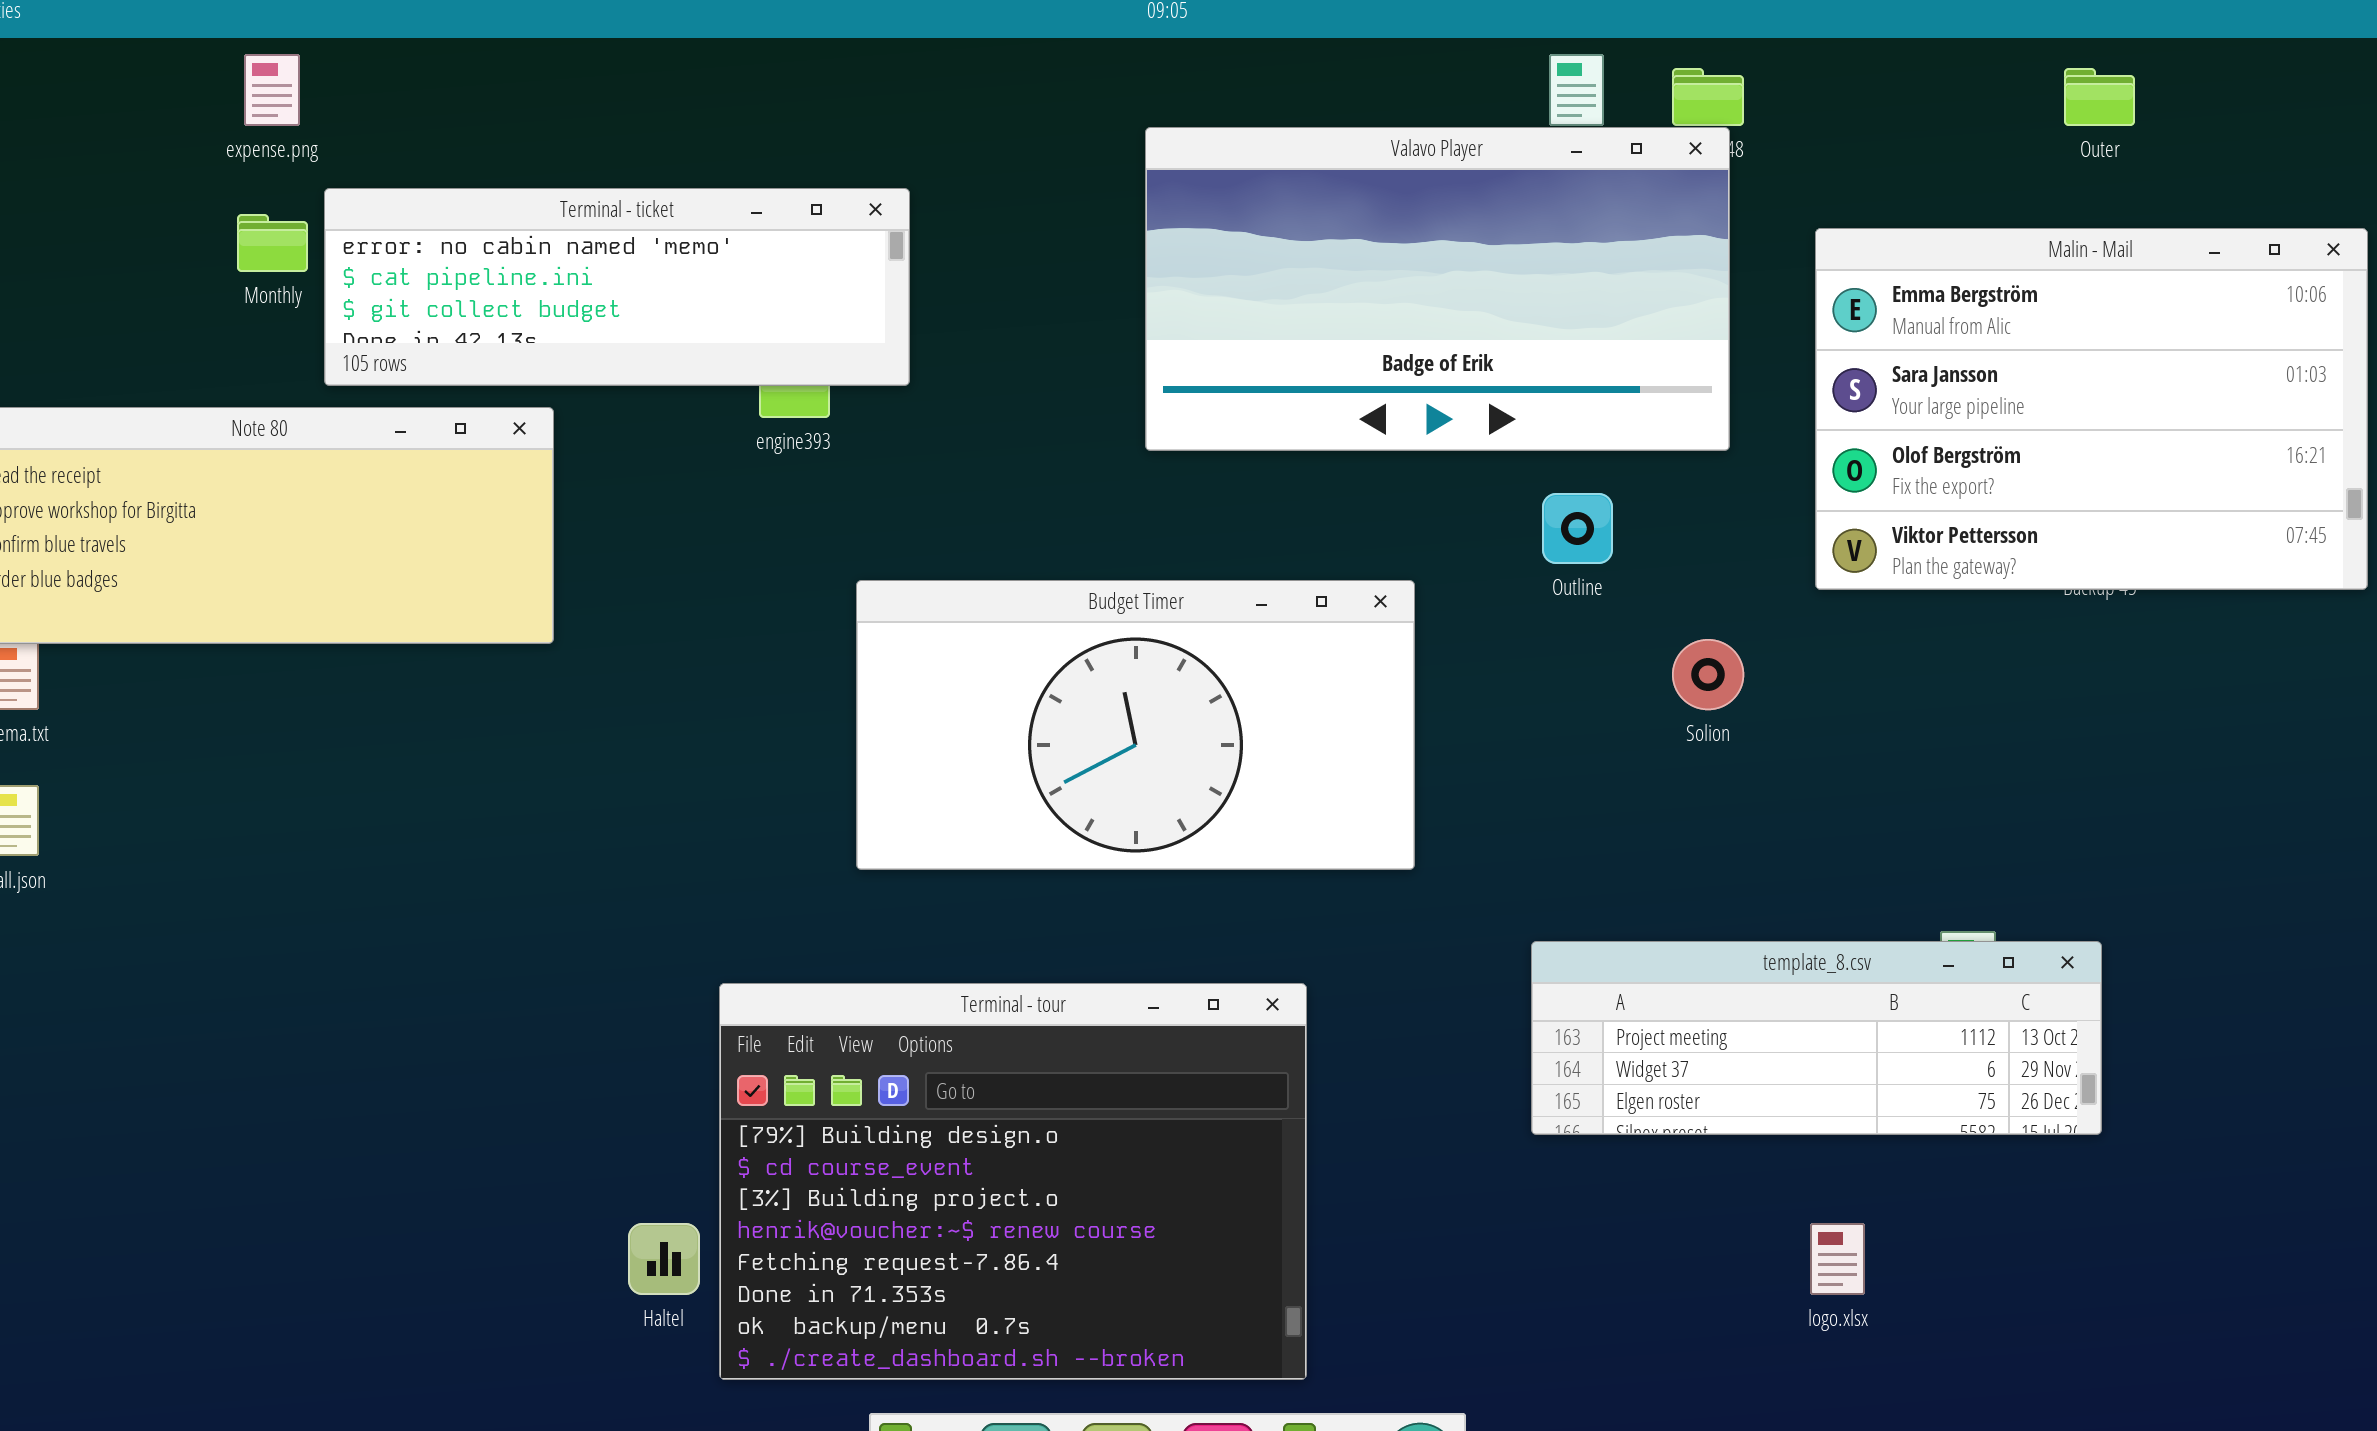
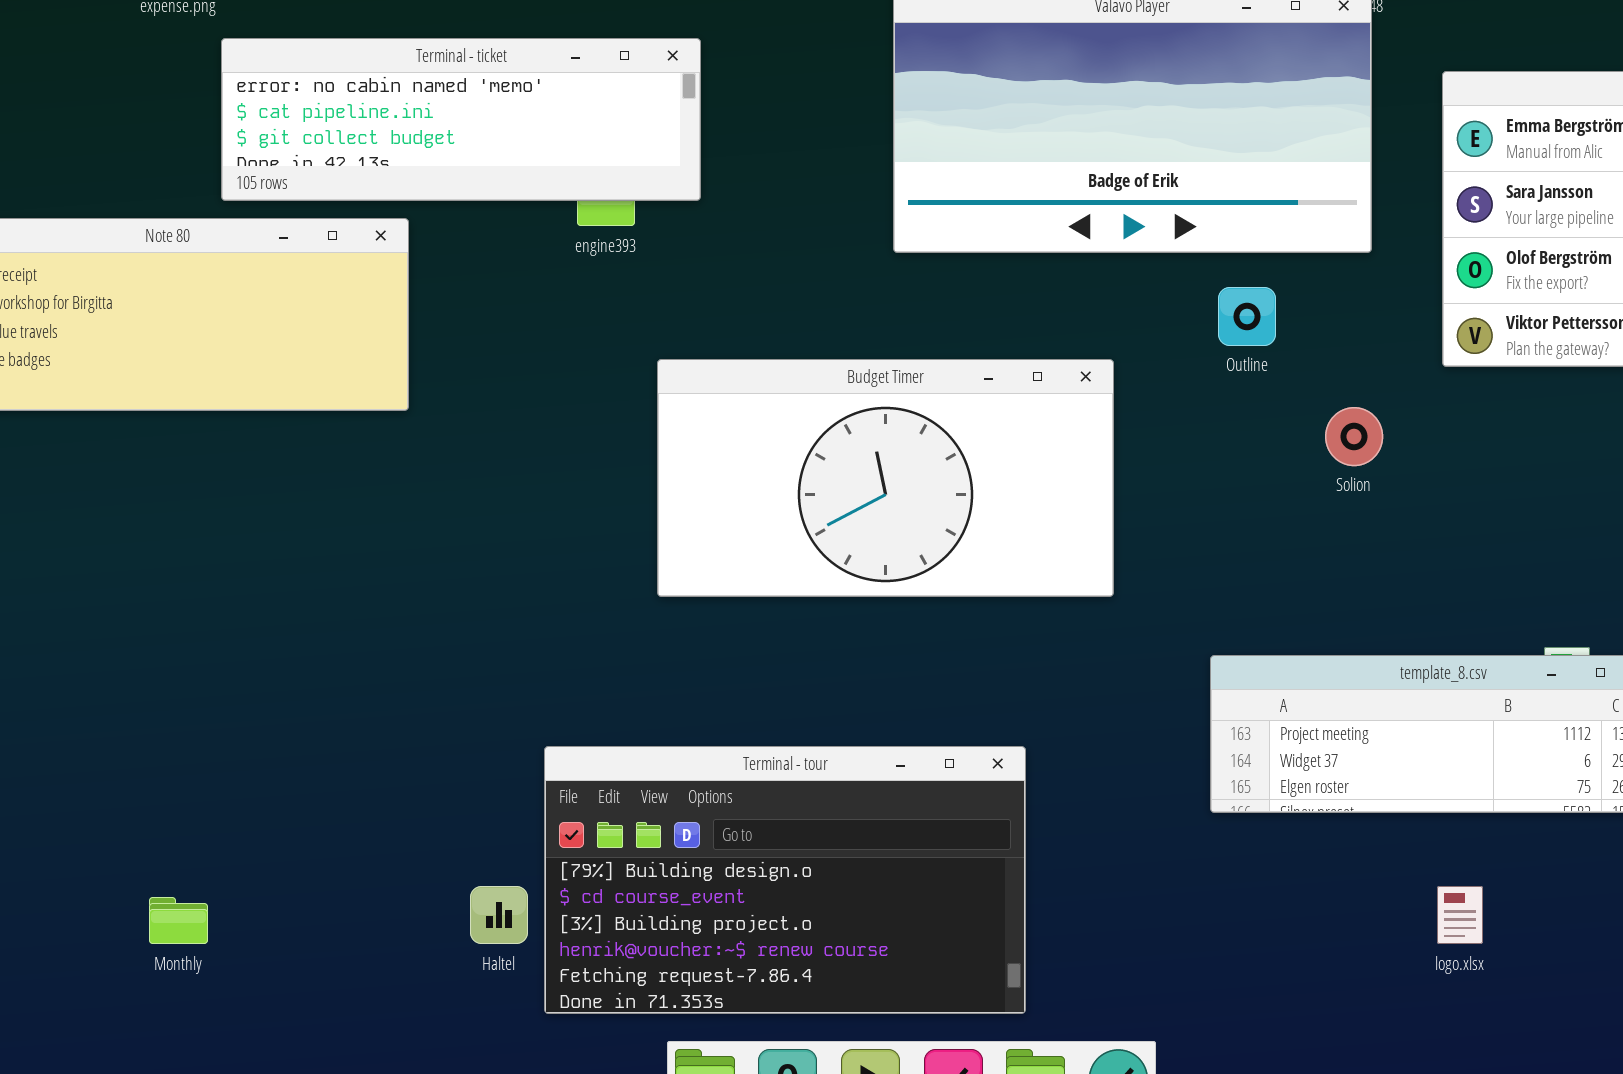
Monthly: [237,214,308,272] -> [149,897,208,944], moved
Terminal - tour: [719,983,1307,1380] -> [544,746,1026,1014], resized

